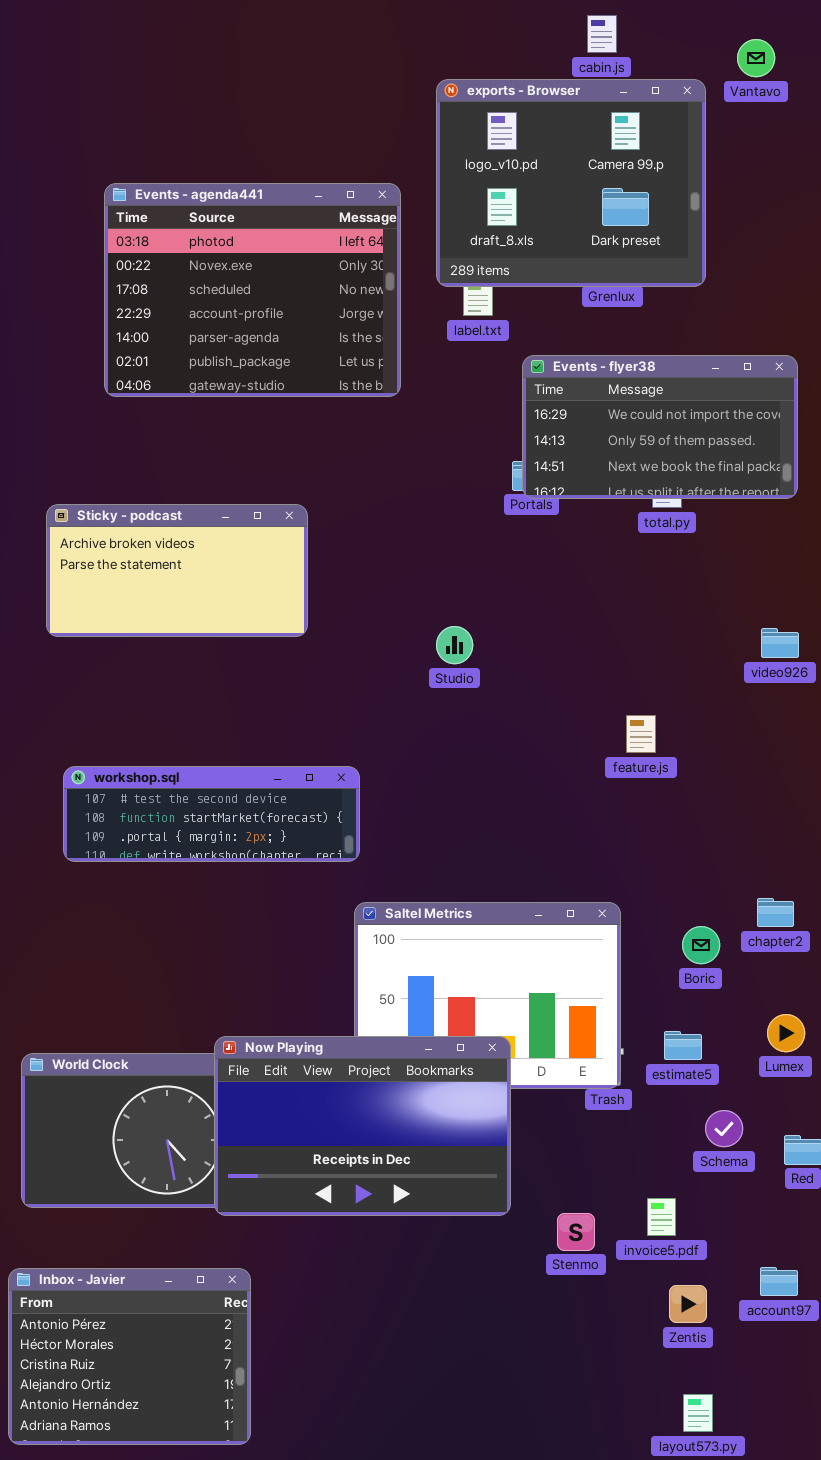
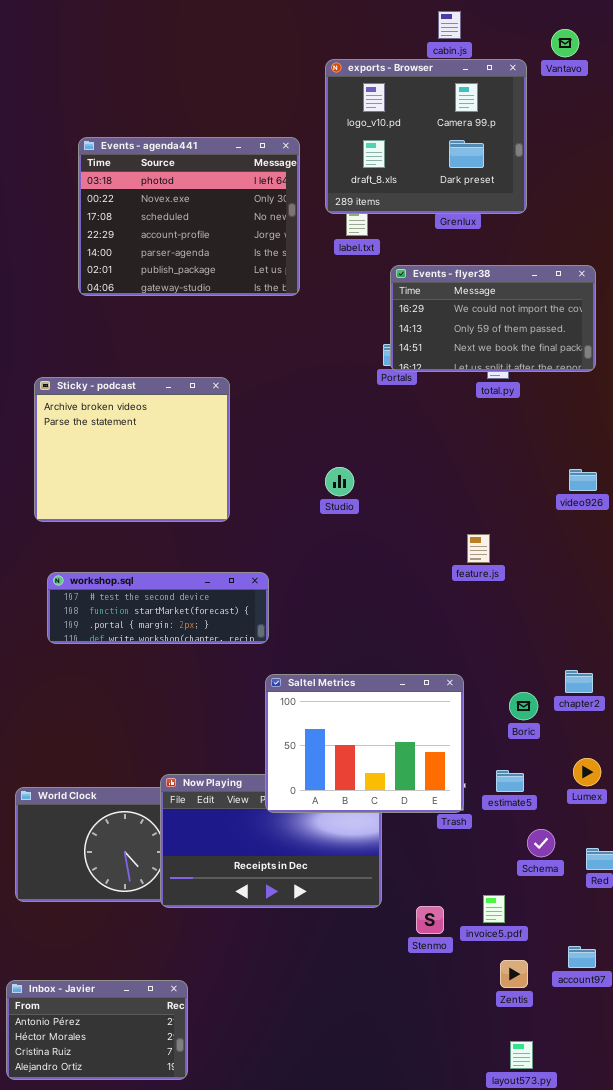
Sticky - podcast: [46,504,308,637] -> [34,377,230,522], resized
Saltel Metrics: [354,902,621,1089] -> [265,674,464,813], raised
Inbox - Javier: [8,1268,251,1445] -> [6,980,188,1080], resized

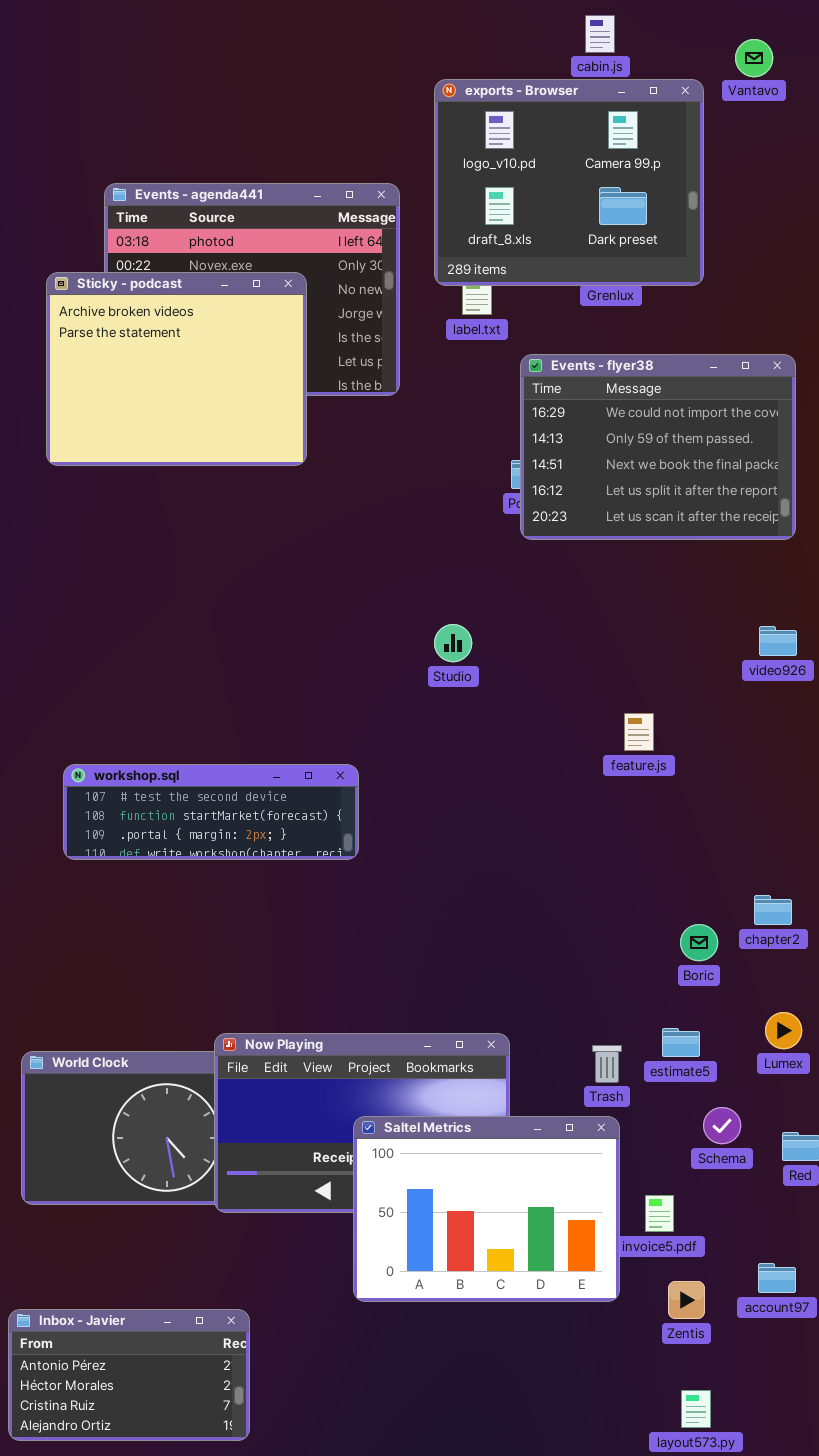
Events - flyer38: [390,265,596,372] -> [520,354,796,540], resized
Sticky - podcast: [34,377,230,522] -> [46,272,307,466], moved
Saltel Metrics: [265,674,464,813] -> [353,1116,620,1302], moved

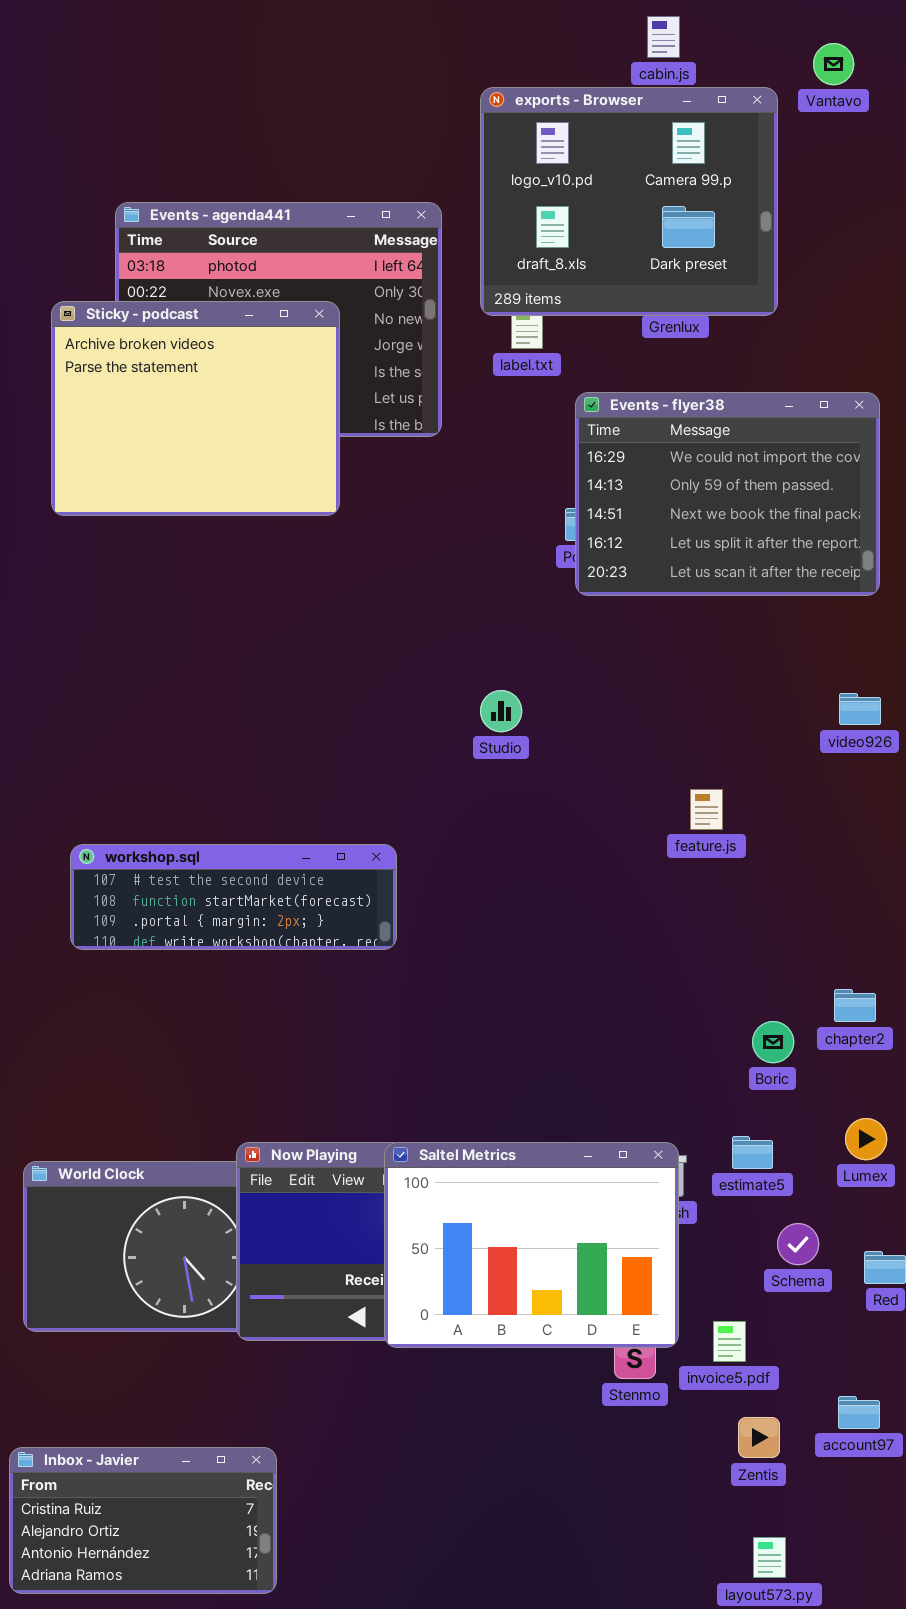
Saltel Metrics: [353,1116,620,1302] -> [384,1142,679,1348], moved
Inbox - Javier: [8,1309,250,1441] -> [9,1447,277,1594], scrolled down 2 rows

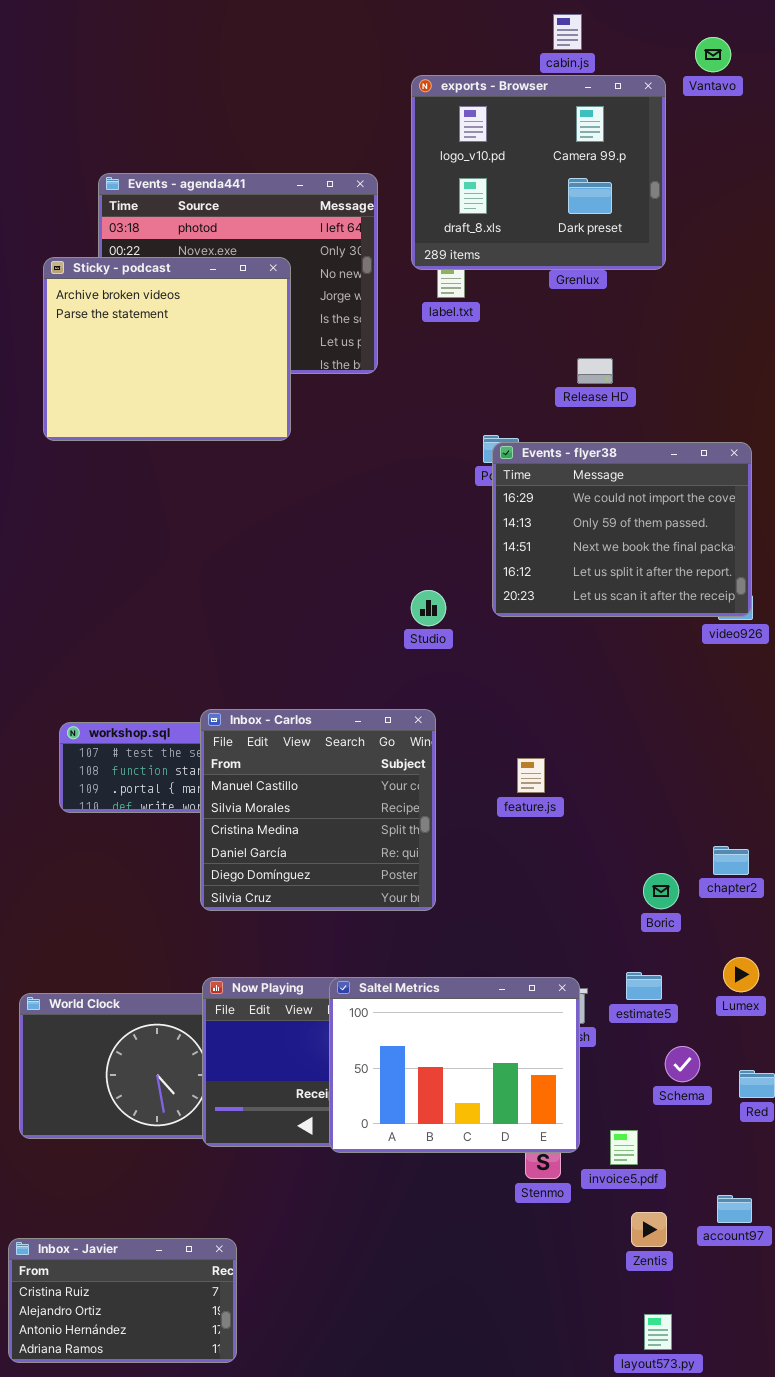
Events - flyer38: [575,392,880,596] -> [492,442,752,617], moved
feature.js: [690,789,723,830] -> [517,758,545,793], moved
Inbox - Carlos: none -> [200,709,436,911], opened

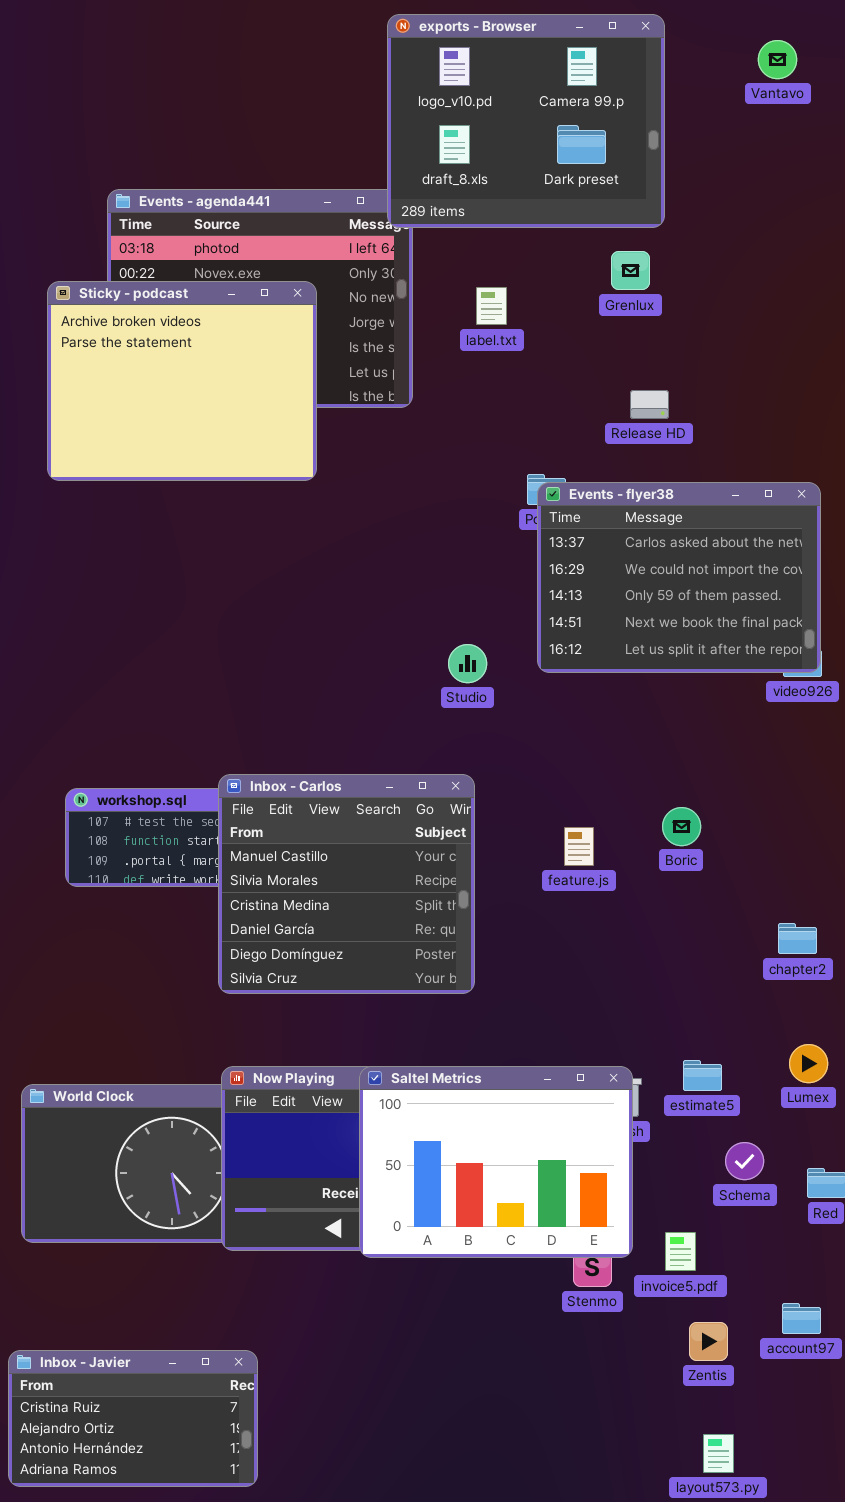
exports - Browser: [411,75,666,270] -> [387,14,665,228], moved
Events - flyer38: [492,442,752,617] -> [537,482,821,673], scrolled up 1 row
Boric: [643,873,679,909] -> [662,807,701,846], moved

